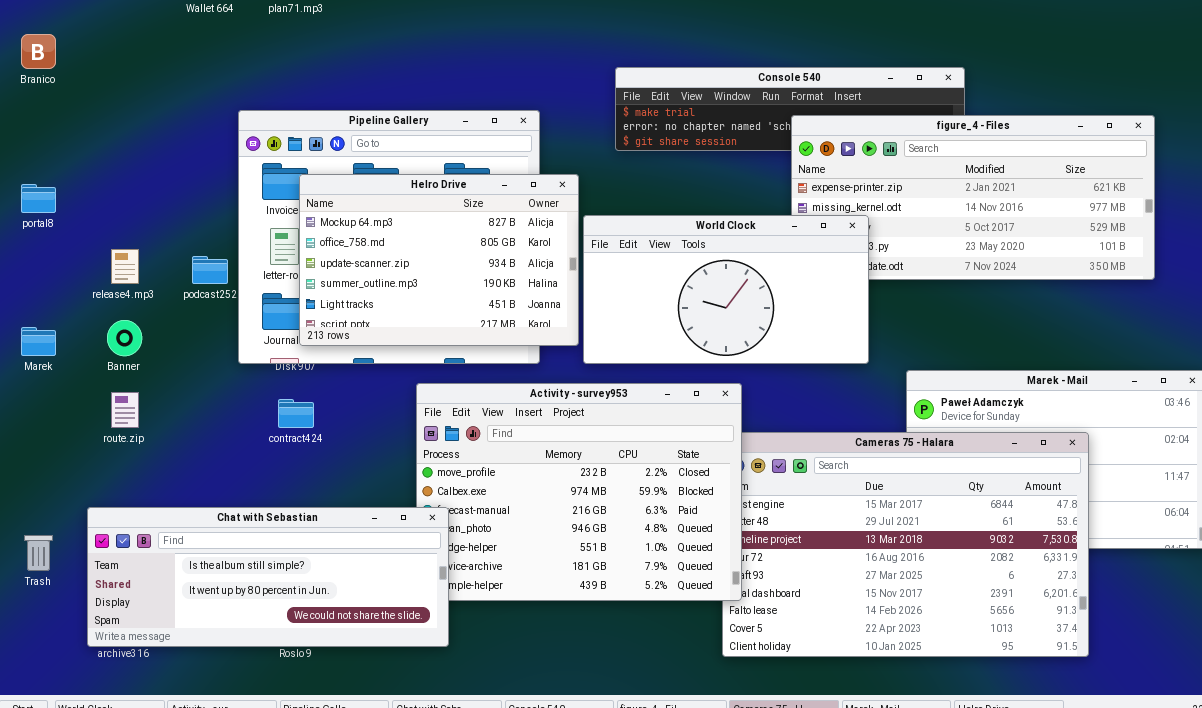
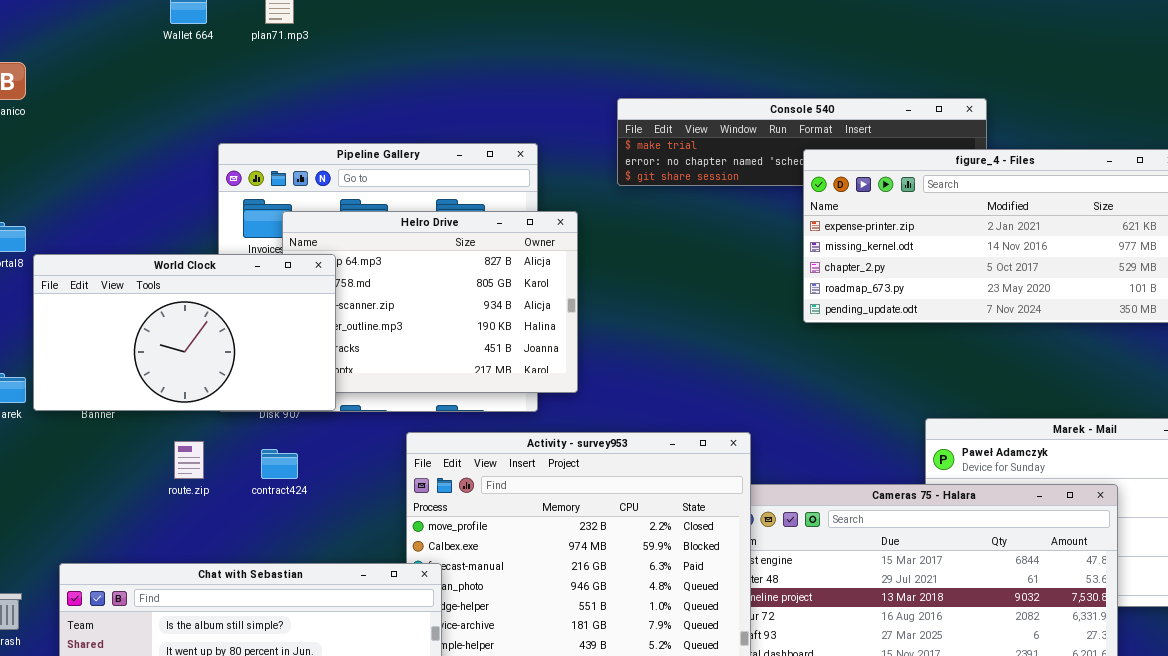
World Clock: [583,215,869,364] -> [33,254,336,411], moved
route.zip: [111,392,139,428] -> [174,441,204,479], moved

